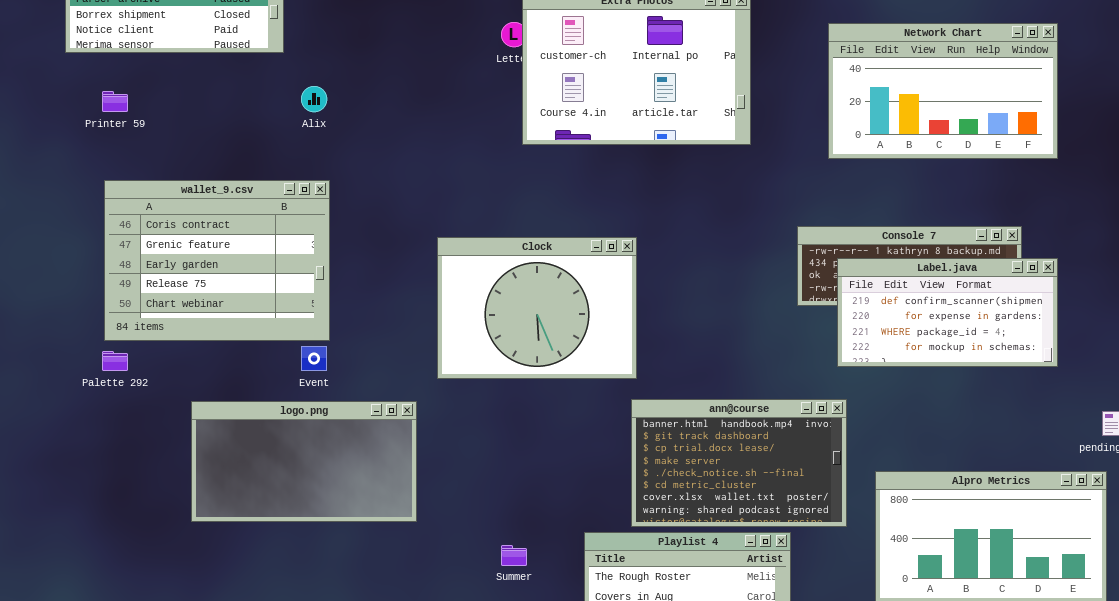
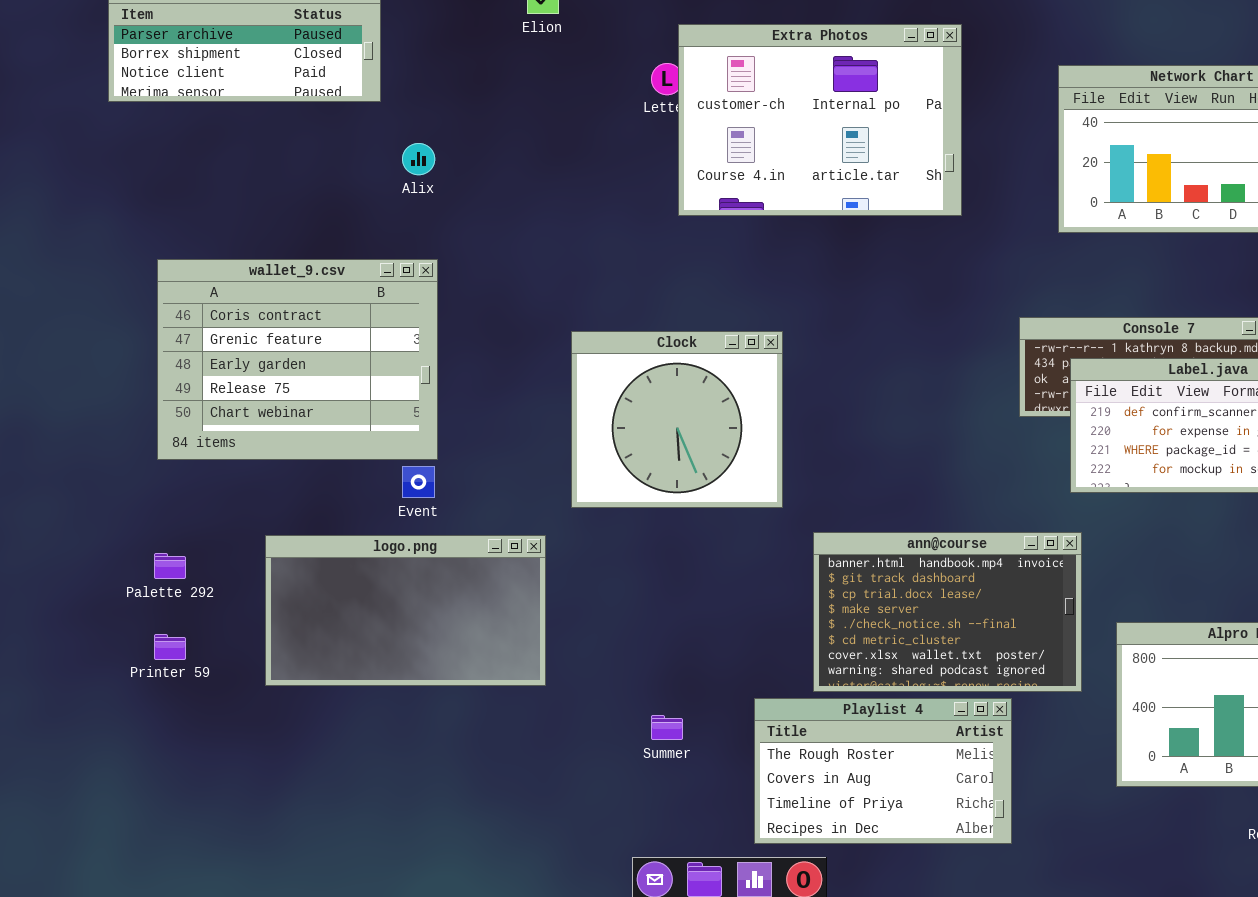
Printer 59: [102,91,128,112] -> [154,634,186,660], moved
Clock: [437,237,637,379] -> [571,331,783,508], resized
Palette 292: [102,351,128,371] -> [154,553,186,579], moved

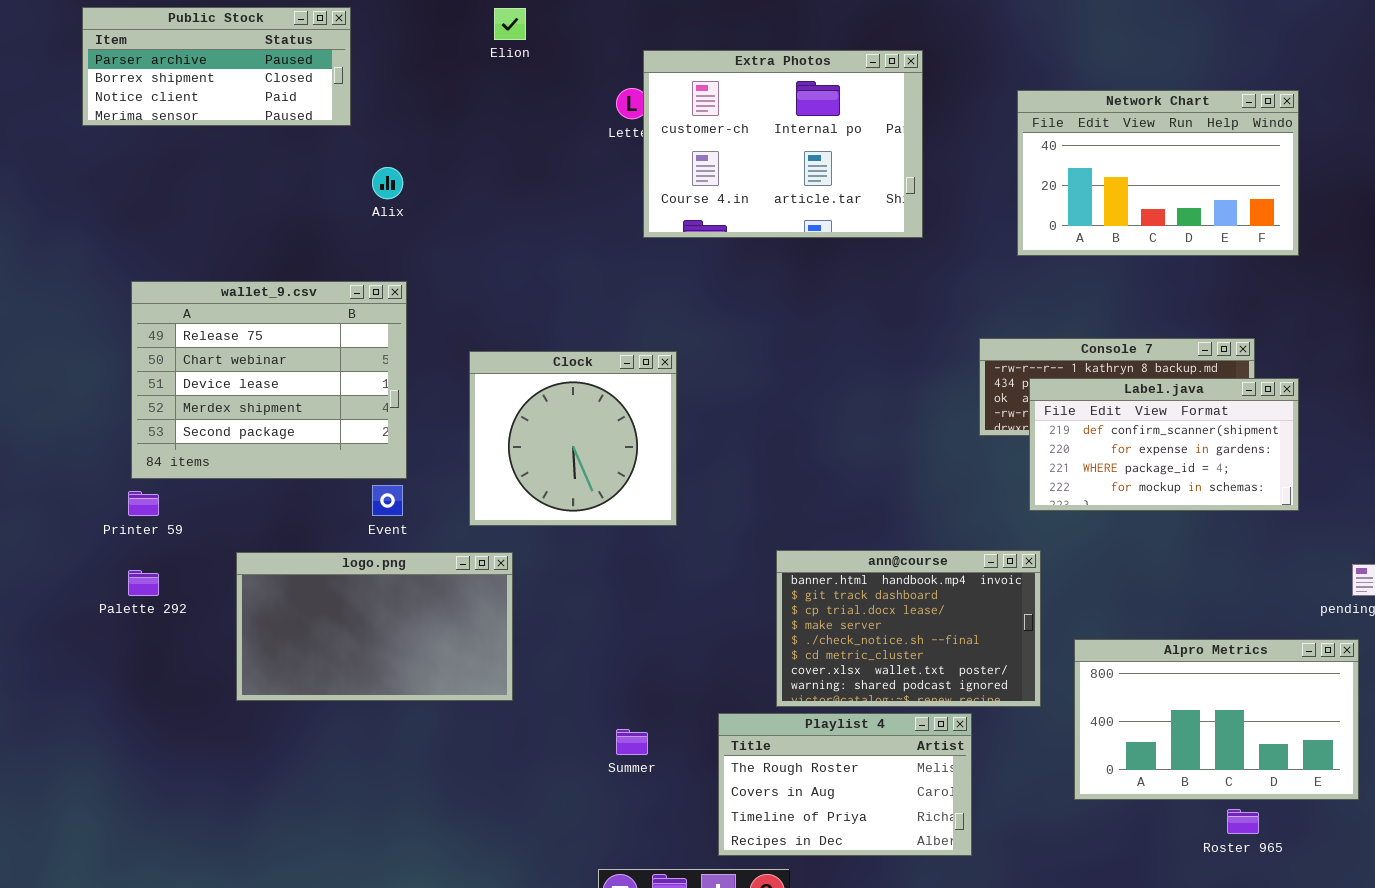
wallet_9.csv: [157,259,438,460] -> [131,281,407,479], scrolled down 3 rows
Clock: [571,331,783,508] -> [469,351,677,526], moved
Printer 59: [154,634,186,660] -> [128,491,159,516], moved

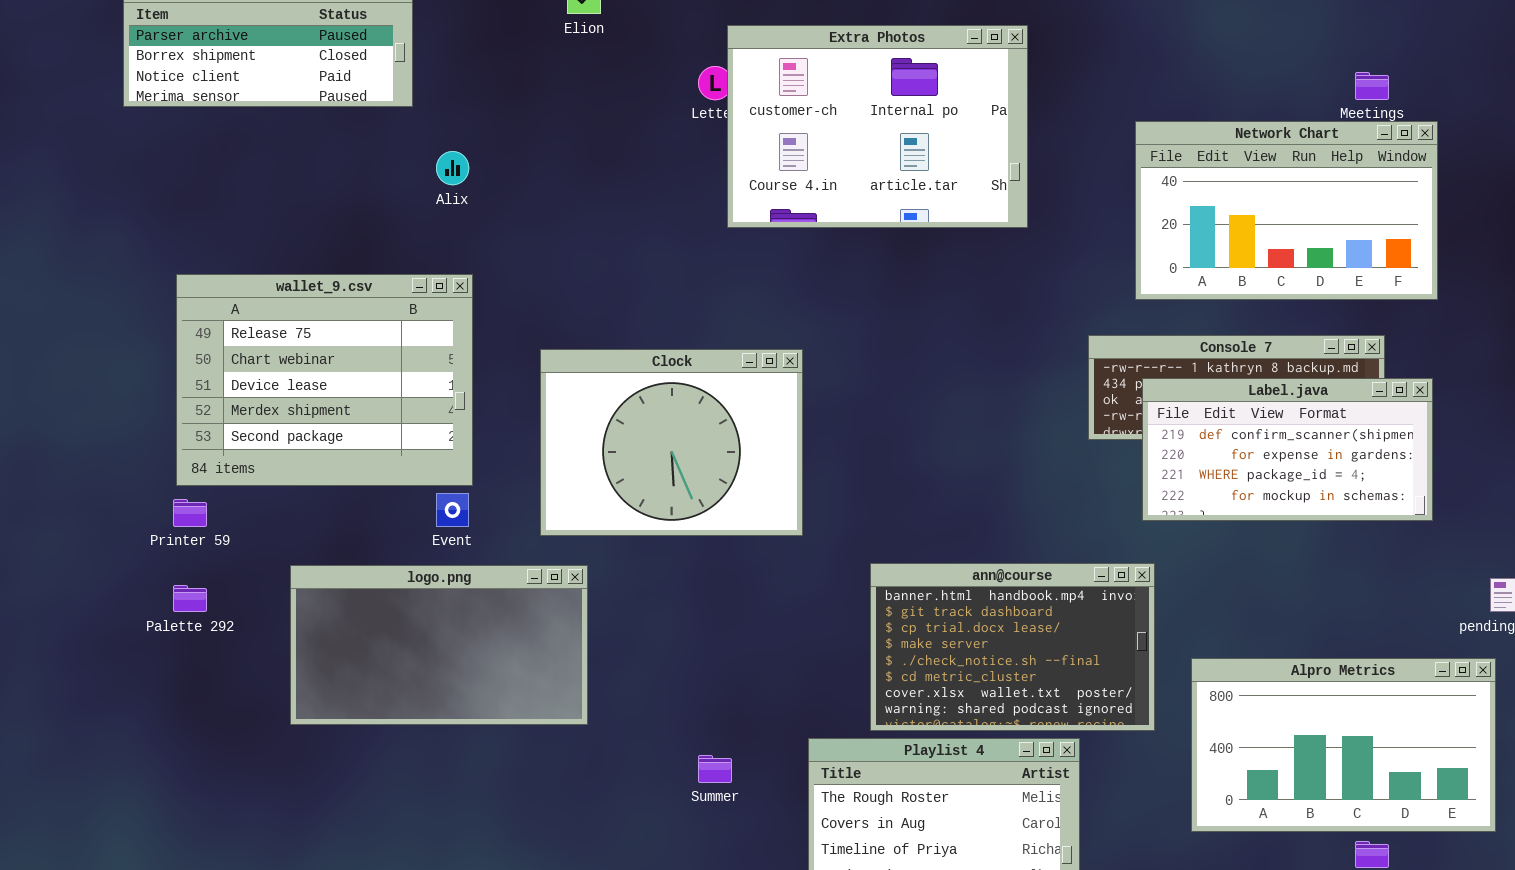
Network Chart: [1017,90,1299,256] -> [1135,121,1438,300], moved
Clock: [469,351,677,526] -> [540,349,803,536], resized

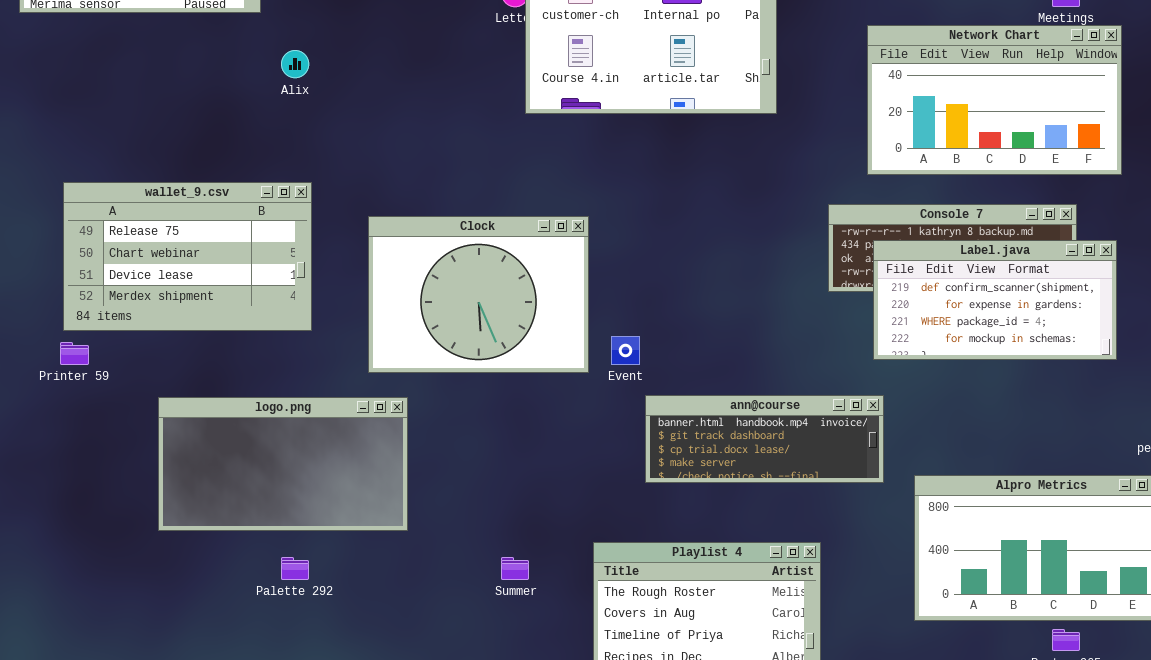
wallet_9.csv: [176,274,473,486] -> [63,182,312,331], resized
Event: [436,493,469,527] -> [611,336,640,365], moved
ann@course: [870,563,1155,731] -> [645,395,884,483], resized
Palette 292: [173,585,207,612] -> [281,557,309,580], moved

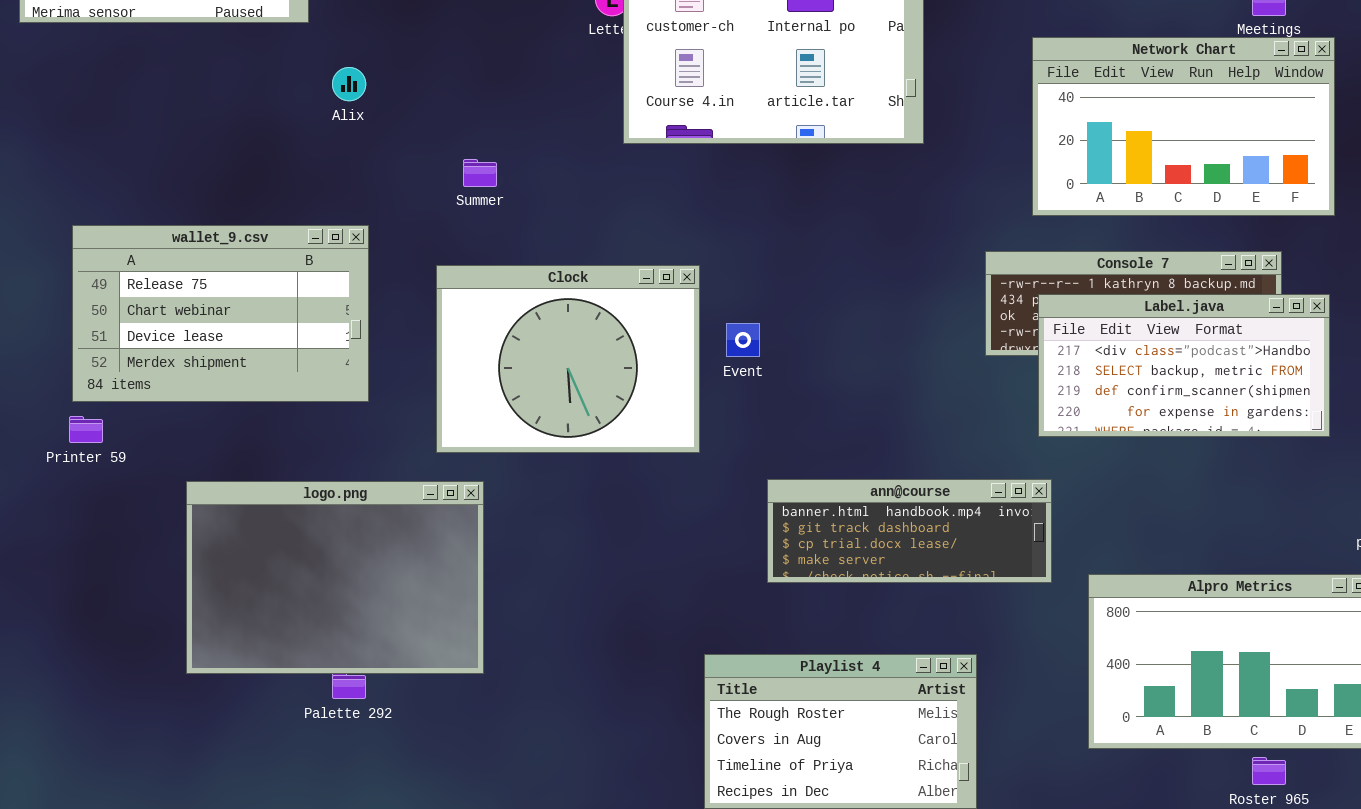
Label.java: [873,240,1117,360] -> [1038,294,1330,437], scrolled up 2 rows
Event: [611,336,640,365] -> [726,323,760,357], moved
logo.png: [158,397,408,531] -> [186,481,484,674], resized
Summer: [501,557,529,580] -> [463,159,497,187], moved

